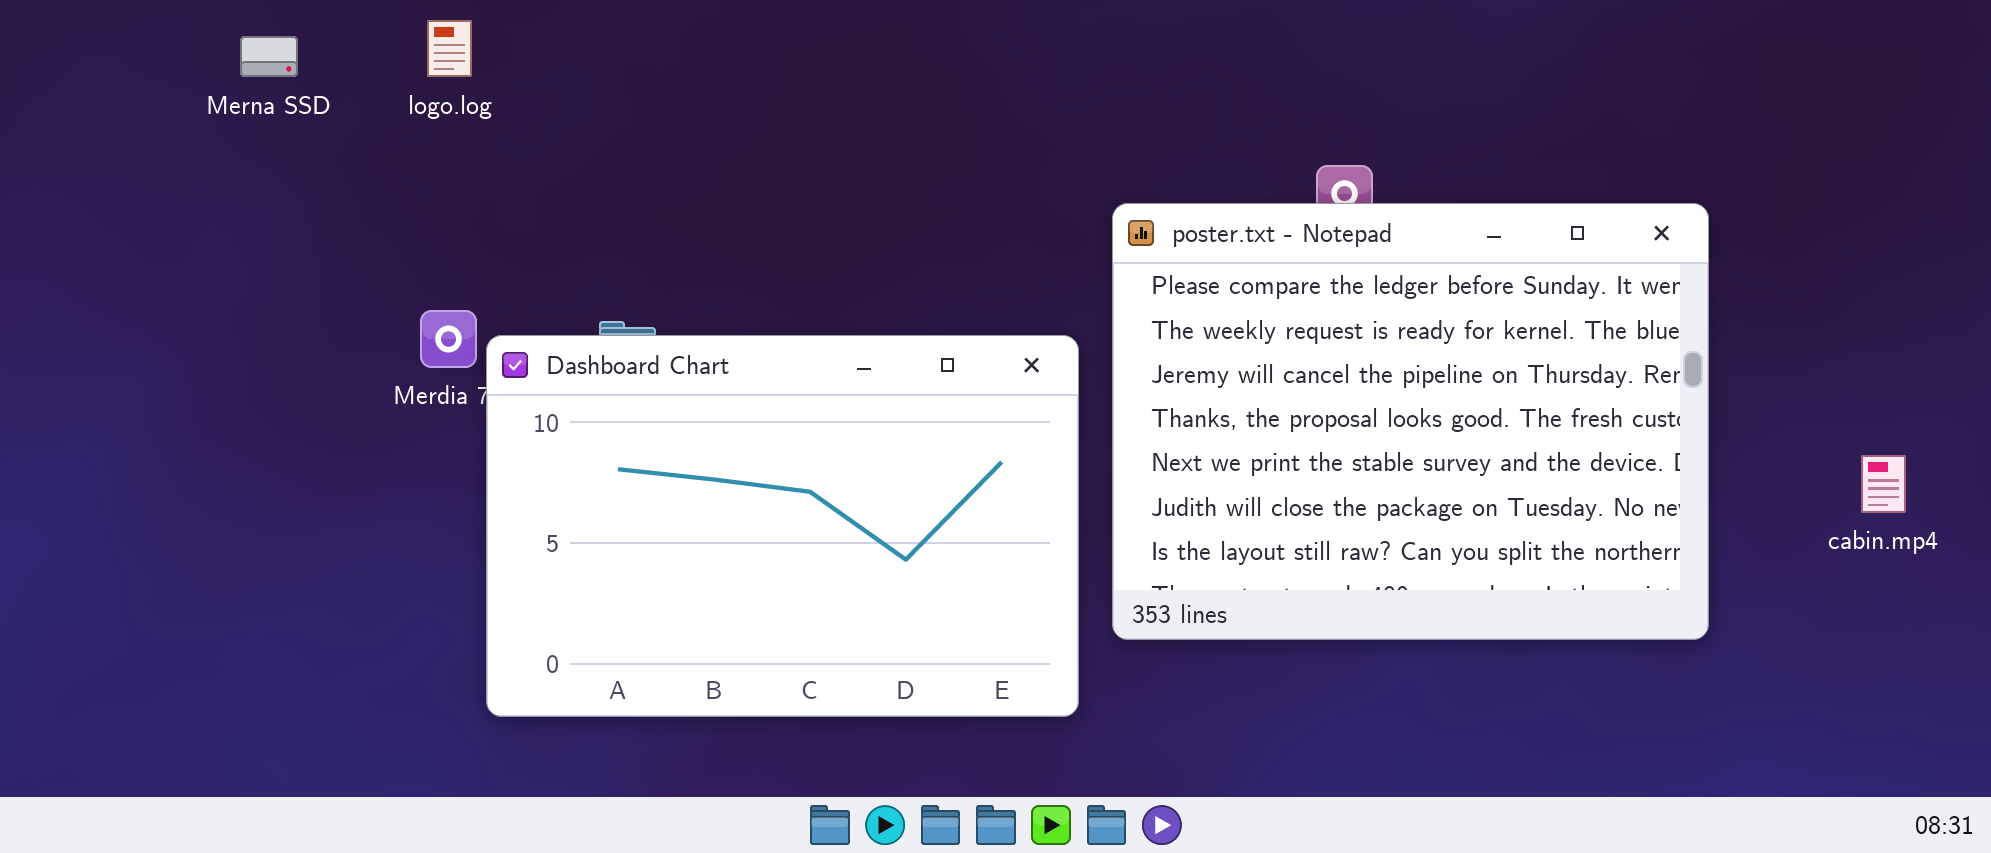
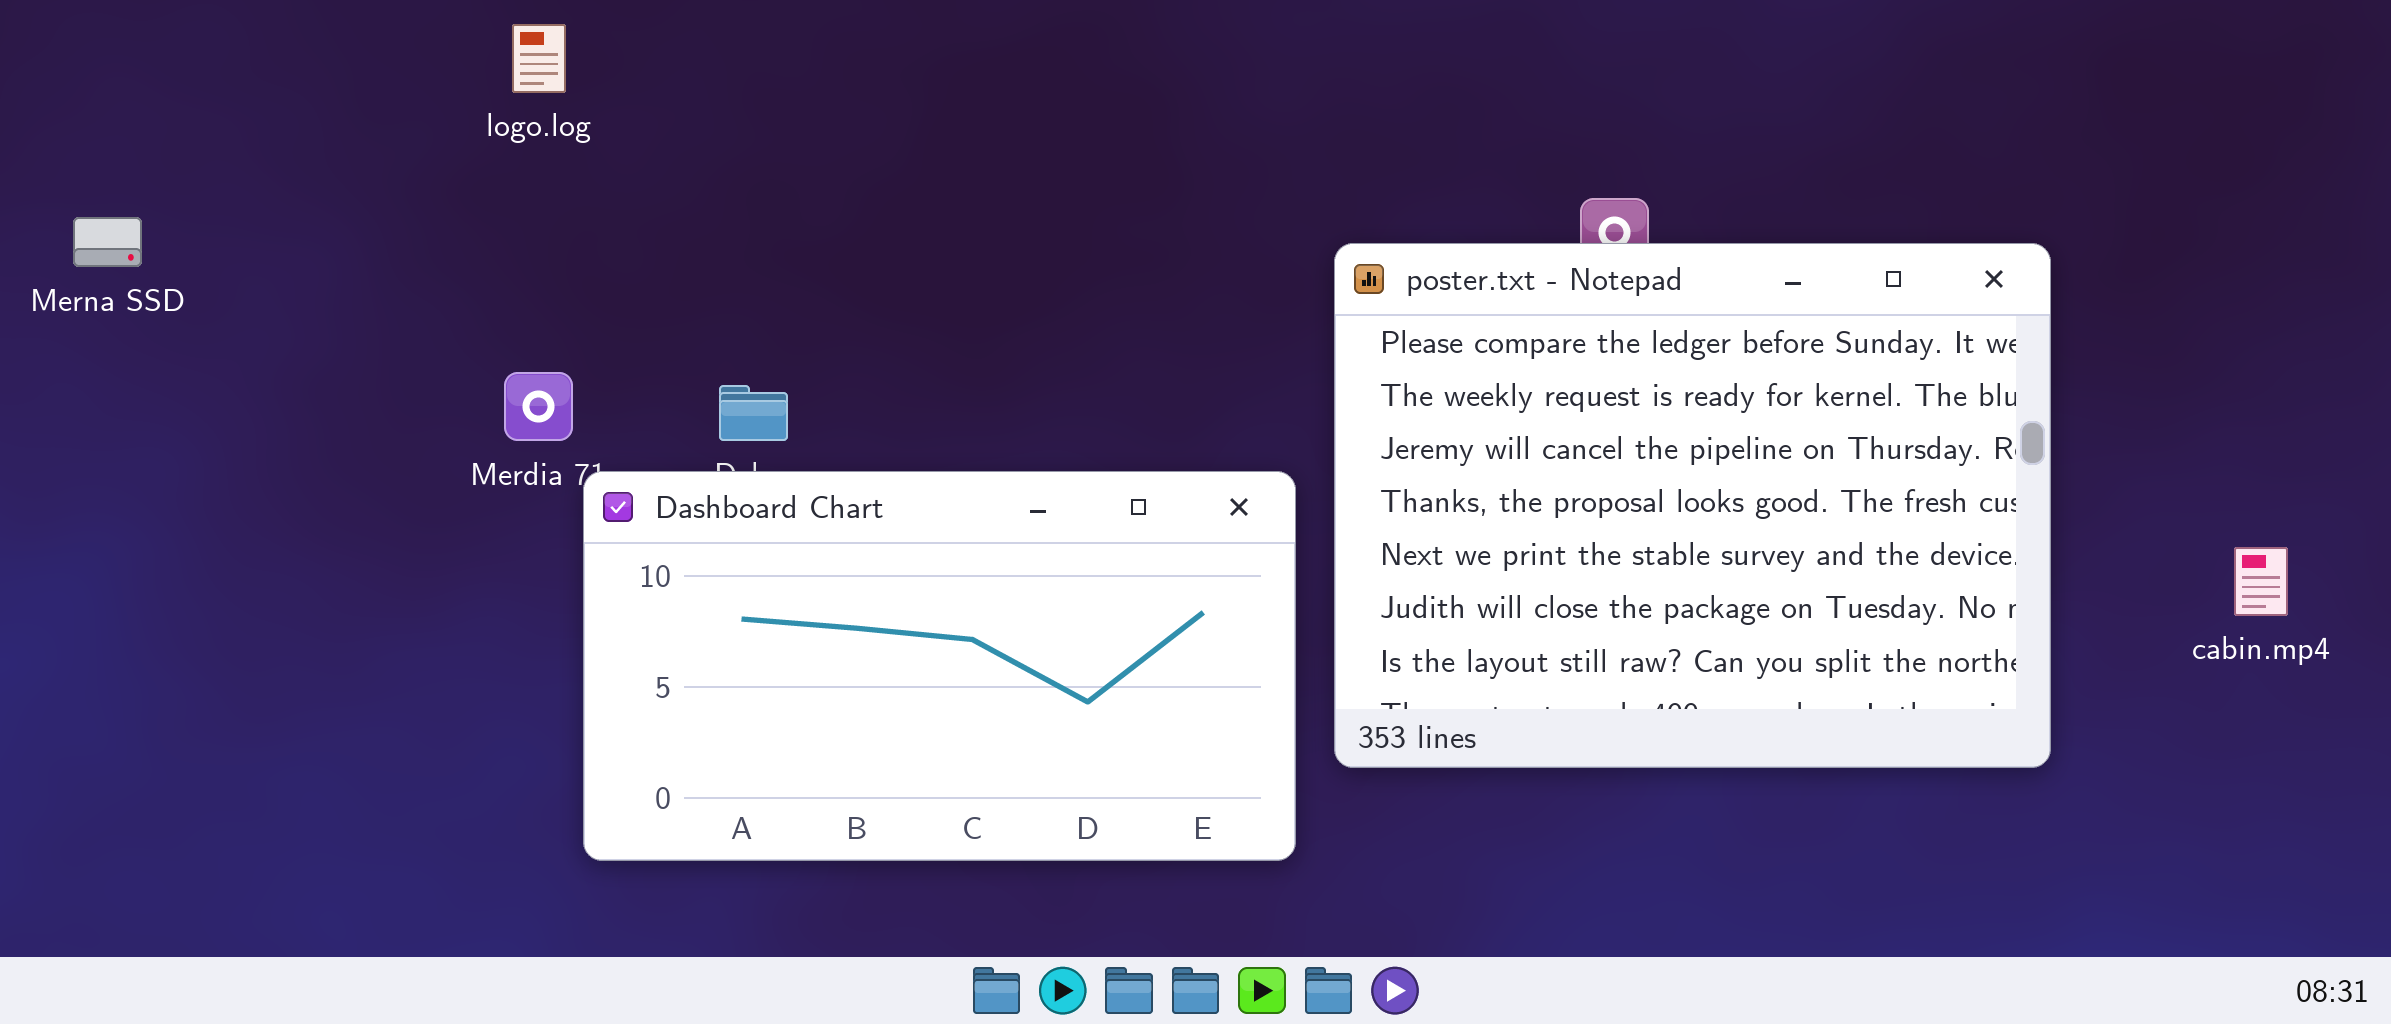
Merna SSD: [240,36,298,77] -> [73,217,142,267], moved
Dashboard Chart: [486,335,1079,717] -> [583,471,1296,861], resized

